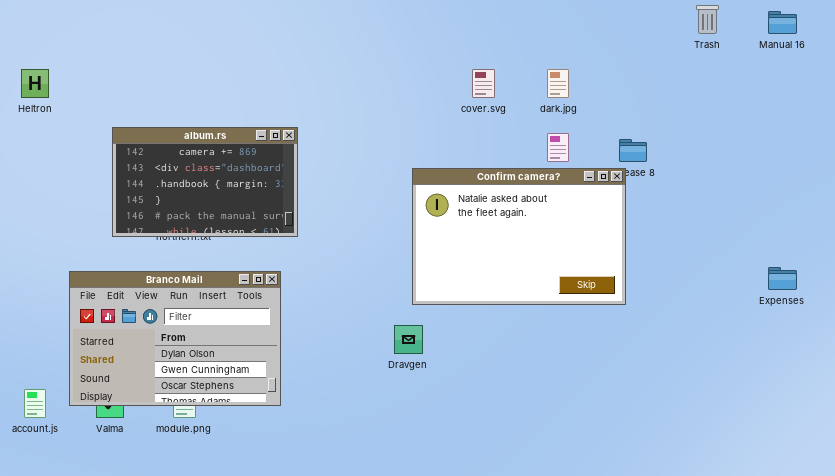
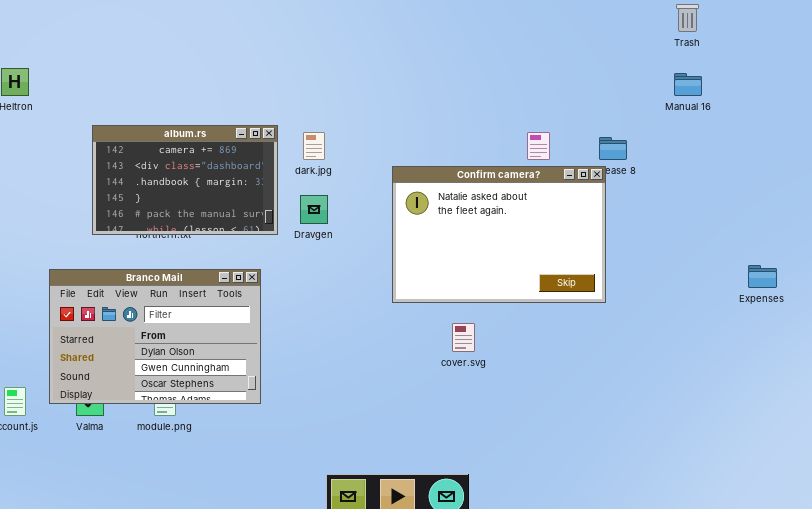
Manual 16: [768,11,797,34] -> [674,73,702,96], moved
cover.svg: [472,69,495,98] -> [452,323,475,352], moved
dark.jpg: [547,69,569,98] -> [303,132,325,160], moved
Dravgen: [394,325,423,354] -> [300,195,328,224], moved

